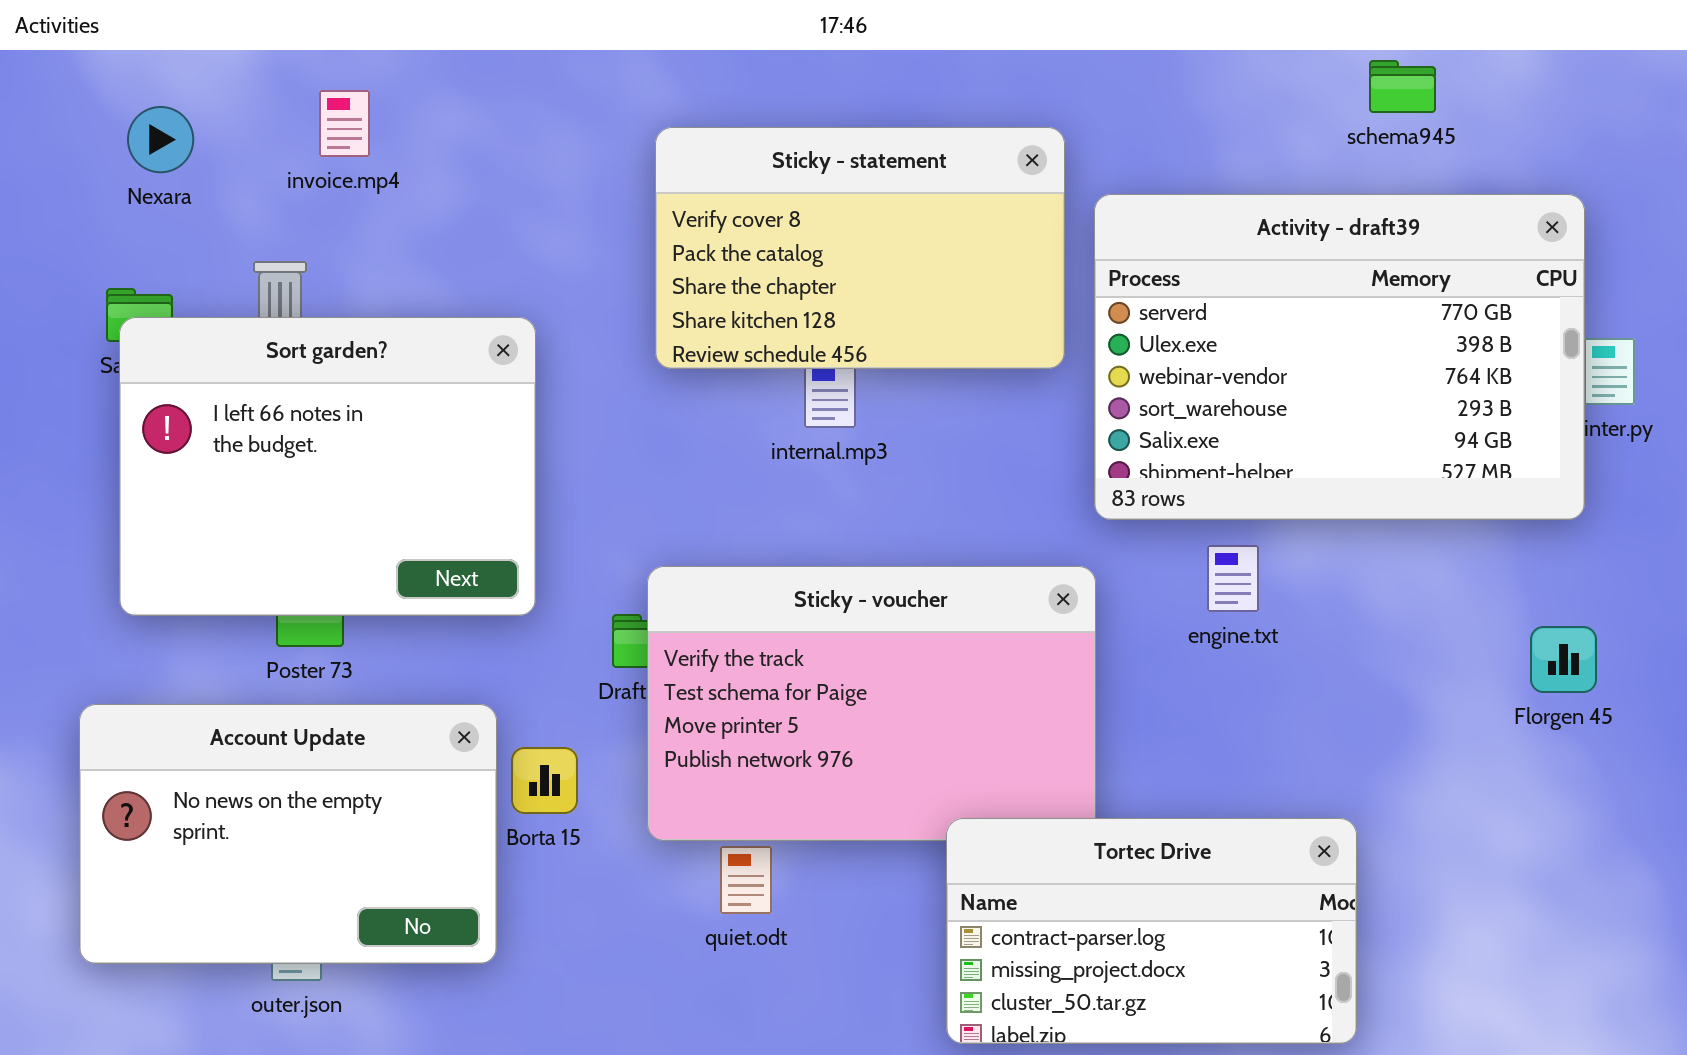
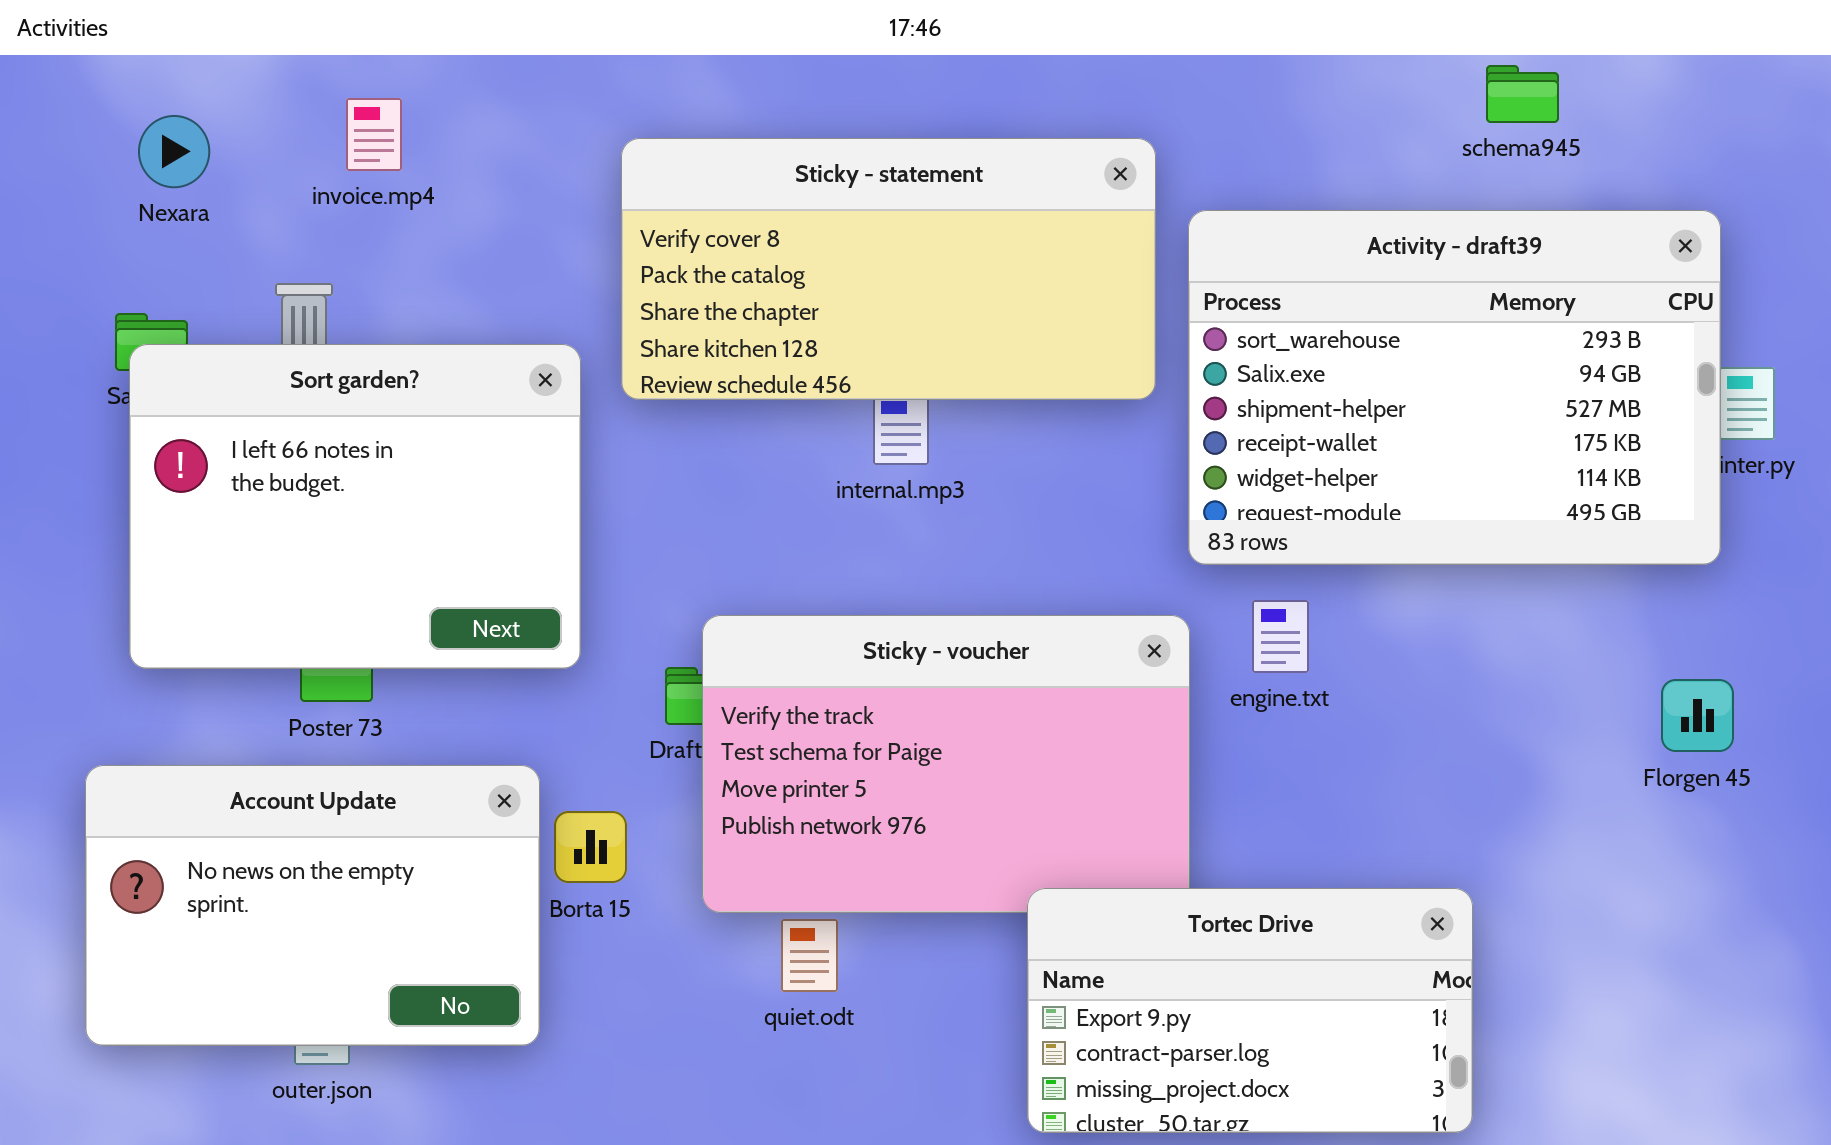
Sticky - statement: [655,127,1065,369] -> [621,138,1156,400], resized
Activity - draft39: [1094,194,1585,520] -> [1188,210,1721,565], scrolled down 3 rows
engine.txt: [1207,545,1259,612] -> [1252,600,1309,673], moved
Tortec Drive: [946,818,1357,1044] -> [1027,888,1473,1133], scrolled up 1 row

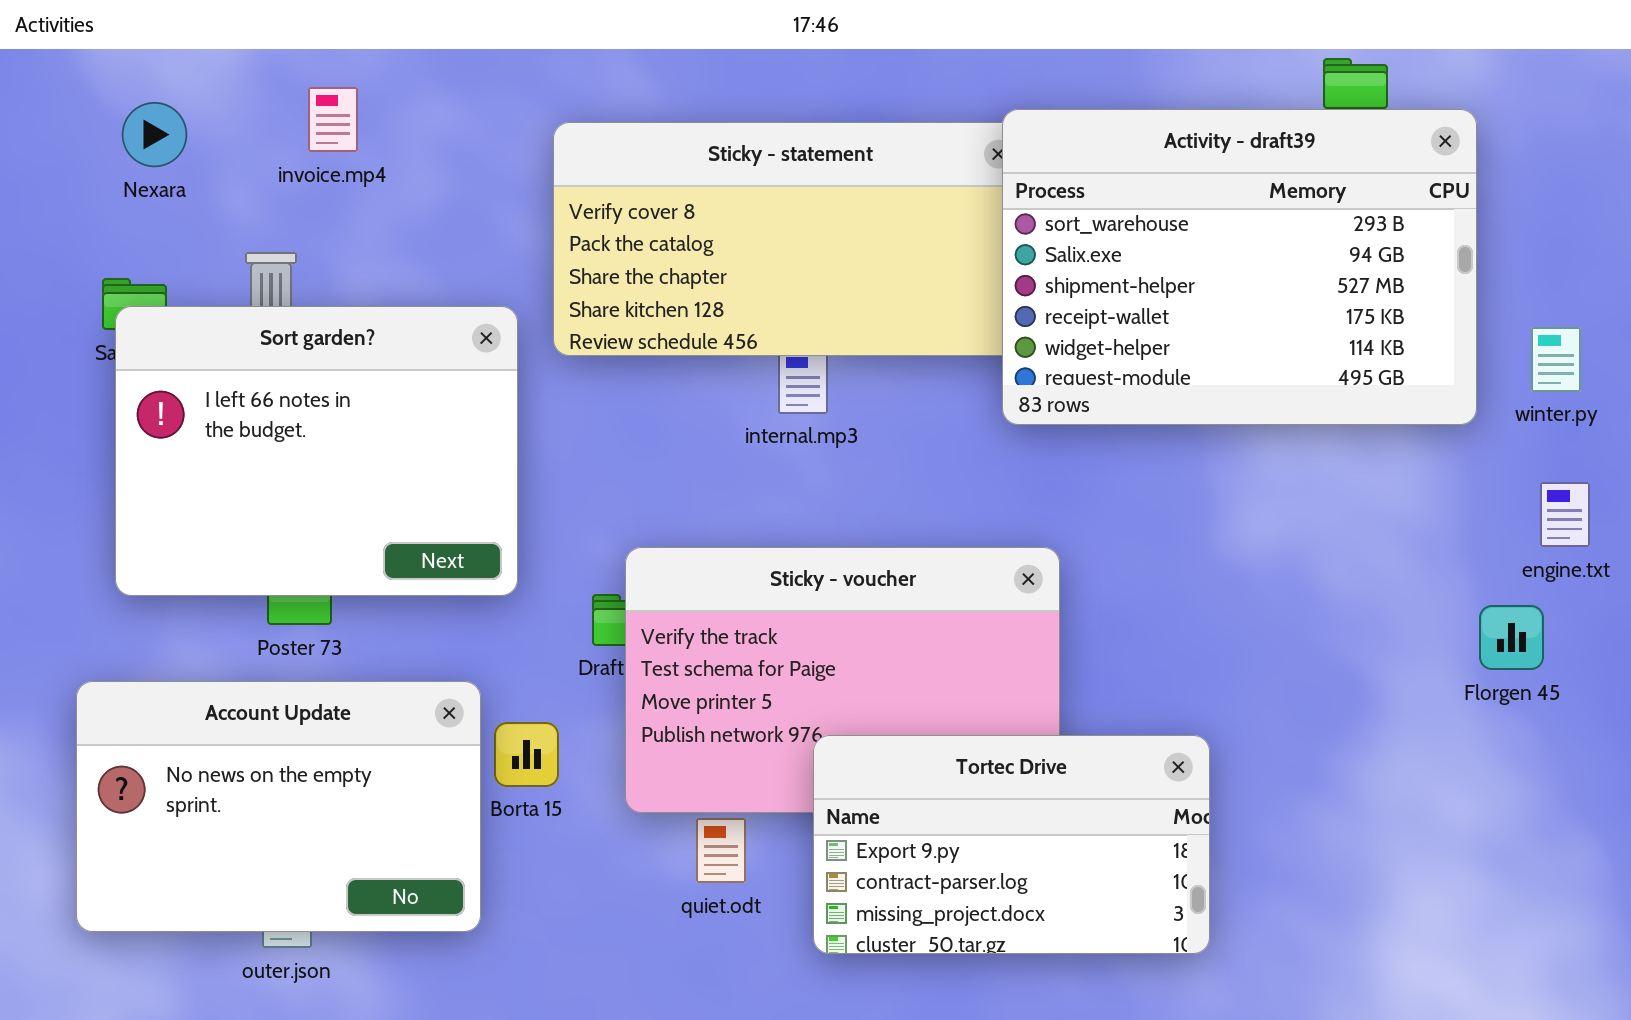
Activity - draft39: [1188,210,1721,565] -> [1002,109,1477,425], moved
engine.txt: [1252,600,1309,673] -> [1540,482,1590,547], moved
Tortec Drive: [1027,888,1473,1133] -> [813,735,1210,954], moved

